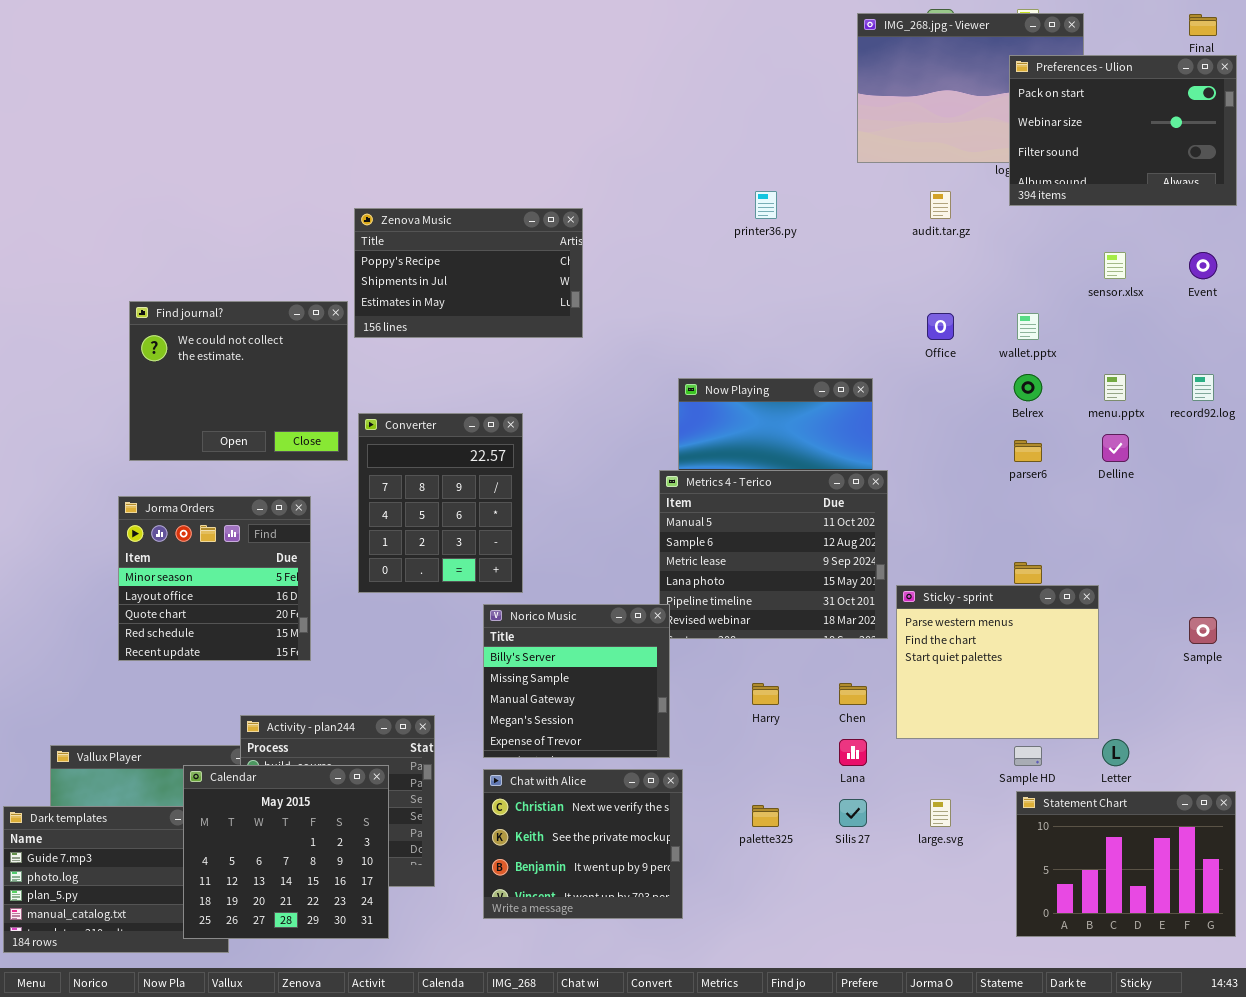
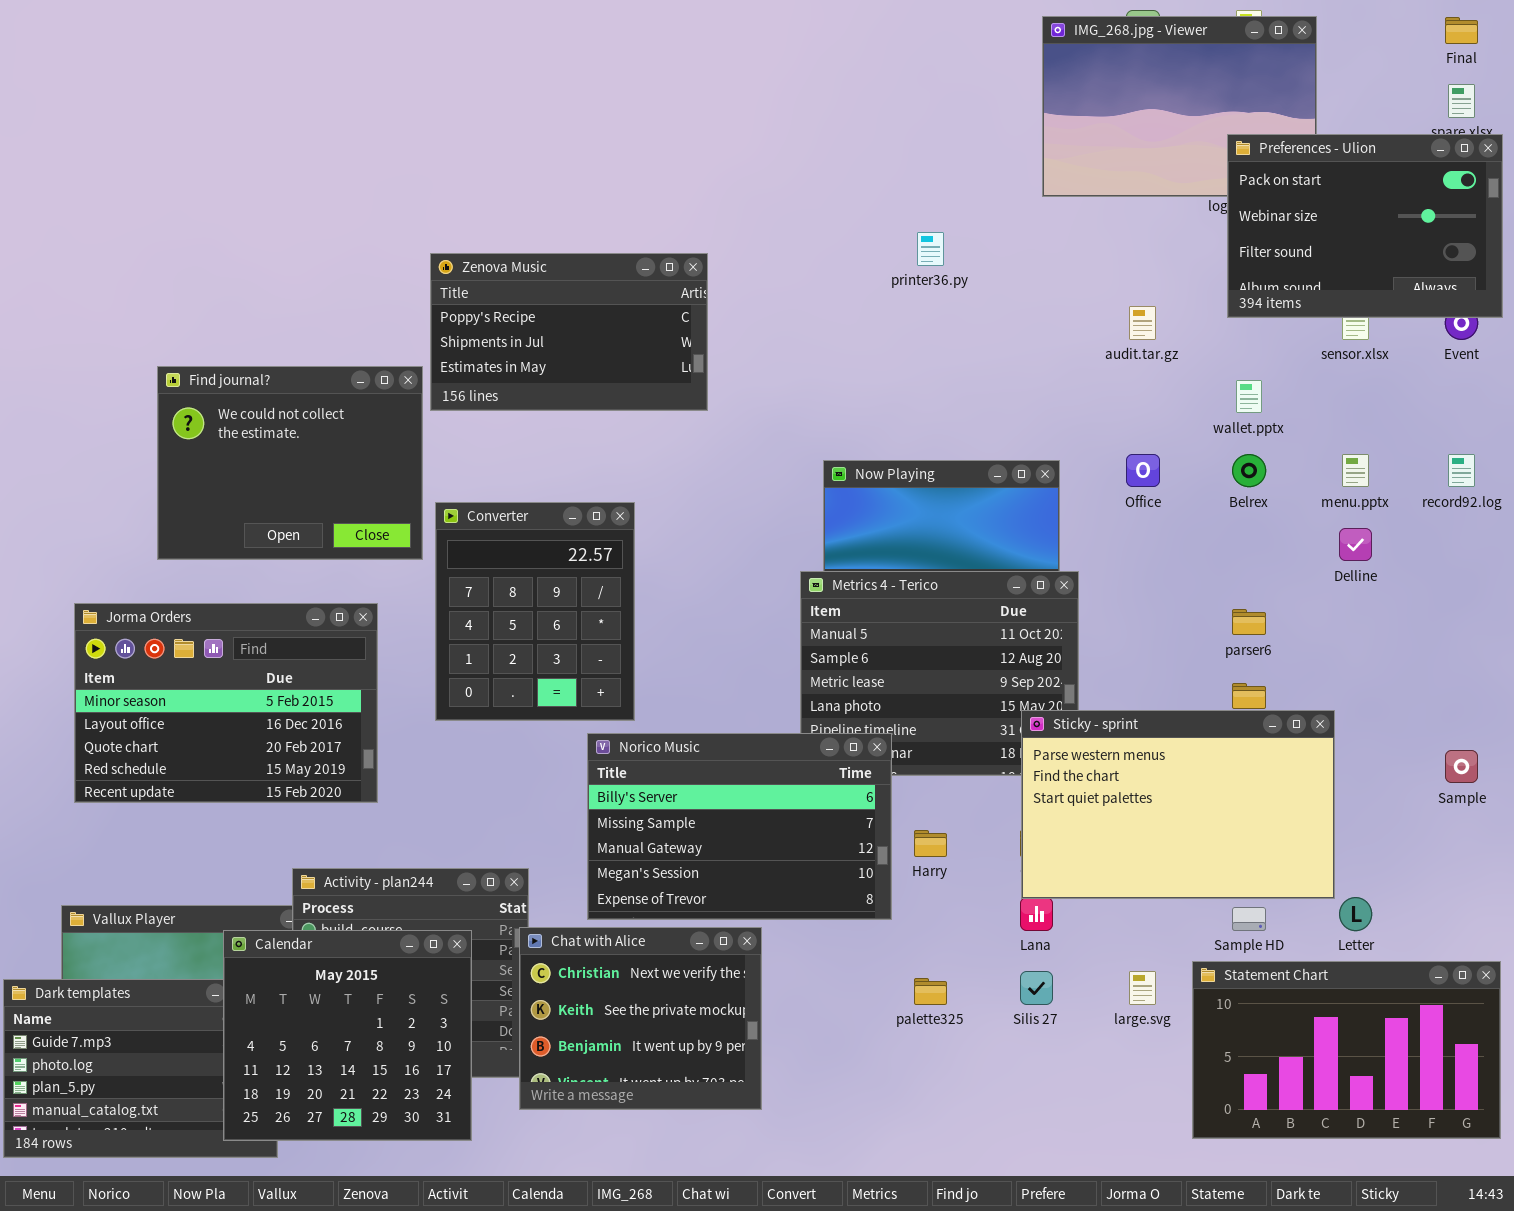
Preferences - Ulion: [1009,55,1237,206] -> [1227,134,1503,318], moved
audit.tar.gz: [930,191,951,219] -> [1129,306,1156,340], moved
Office: [927,313,954,340] -> [1126,454,1160,487], moved
parser6: [1014,440,1042,462] -> [1232,609,1266,635], moved
Jorma Orders: [118,496,311,661] -> [74,603,378,803], resized
Sticky - sprint: [896,585,1099,739] -> [1021,710,1335,899], resized
Norico Music: [483,604,670,758] -> [587,733,892,920], resized
Chat with Alice: [483,769,683,919] -> [519,927,762,1110], moved
Statement Chart: [1016,791,1236,937] -> [1192,961,1501,1139], resized

